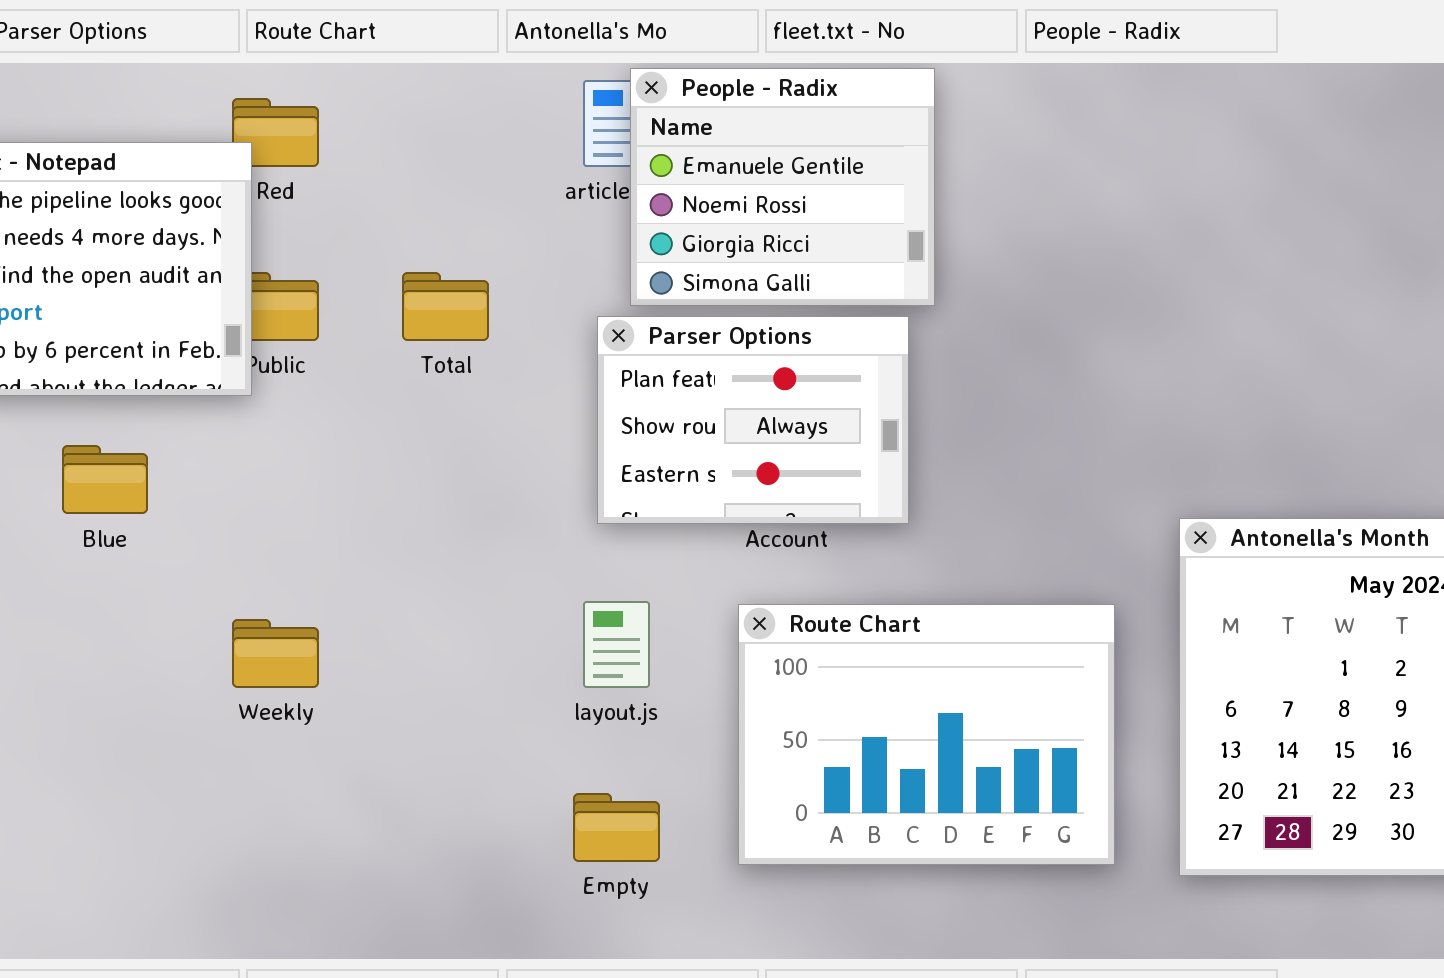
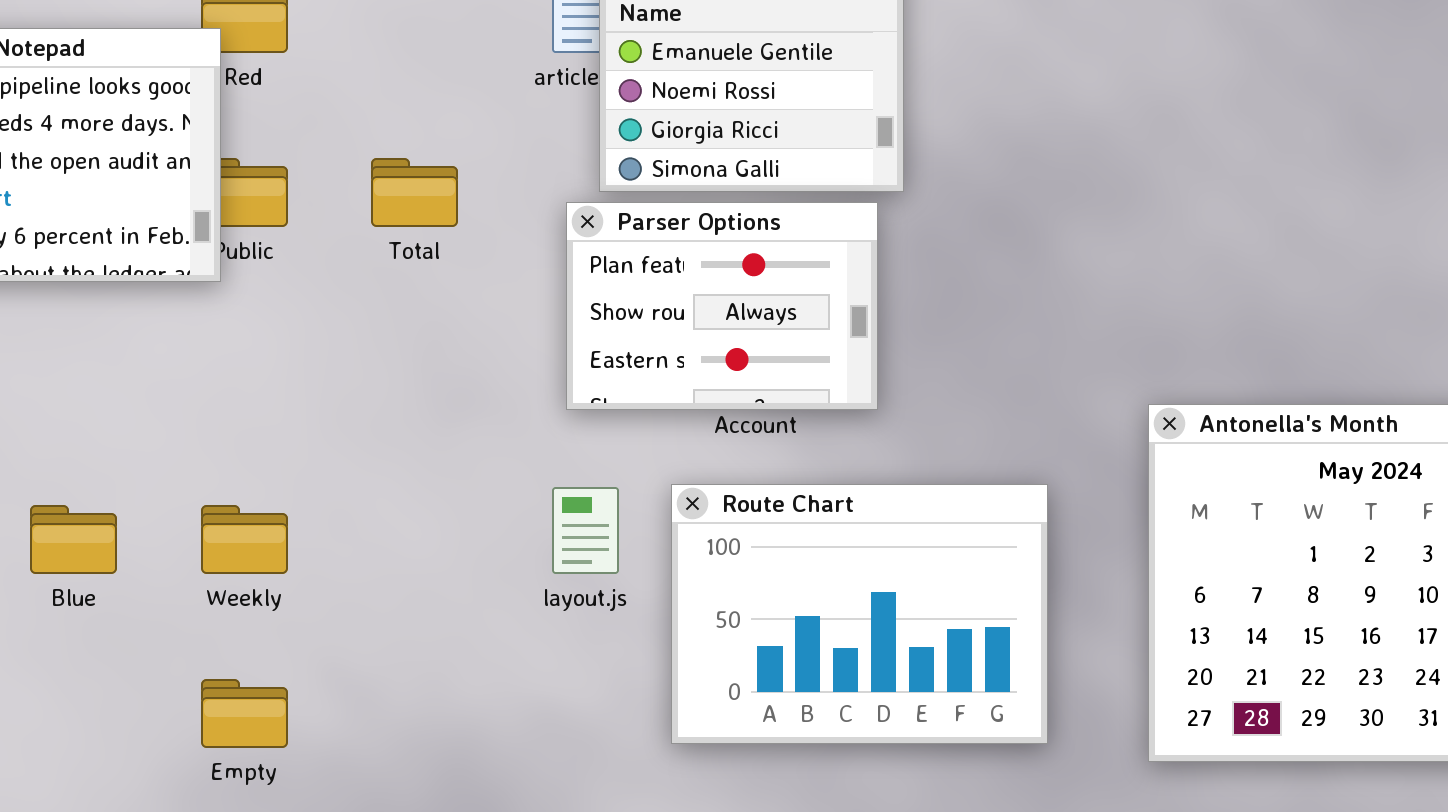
Blue: [62,445,148,514] -> [30,505,117,574], moved
Route Chart: [738,604,1115,865] -> [671,484,1048,744], moved
Empty: [573,793,660,862] -> [201,679,288,748], moved

